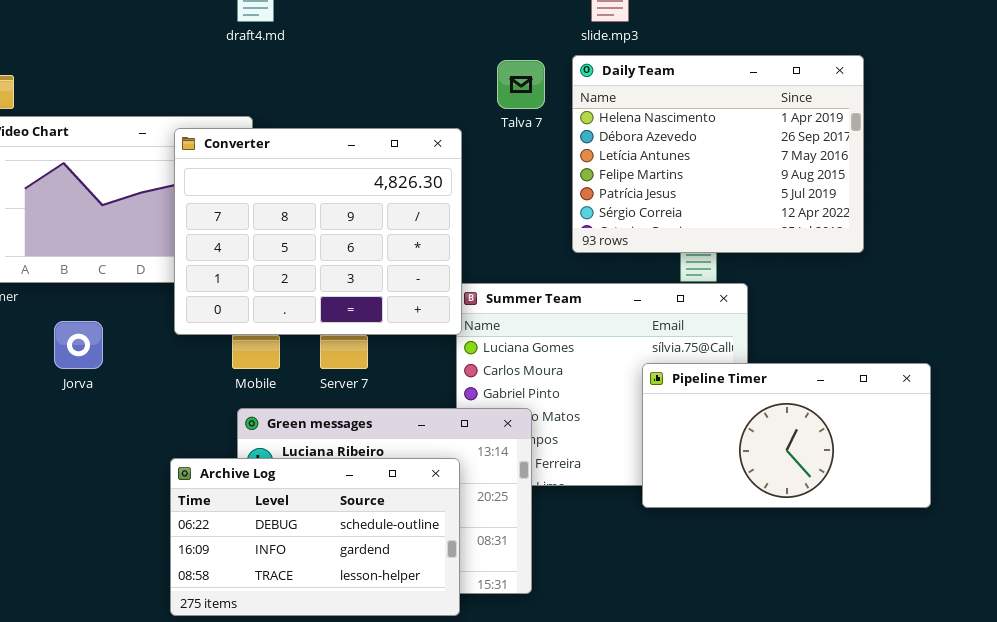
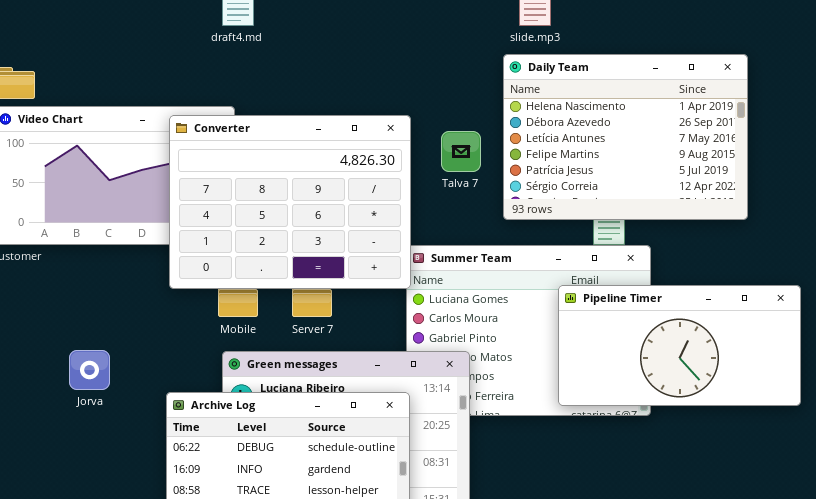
Talva 7: [497,60,545,109] -> [441,131,481,172], moved
Jorva: [54,321,103,369] -> [69,350,110,390], moved
Pipeline Timer: [642,363,931,508] -> [558,285,801,406], moved

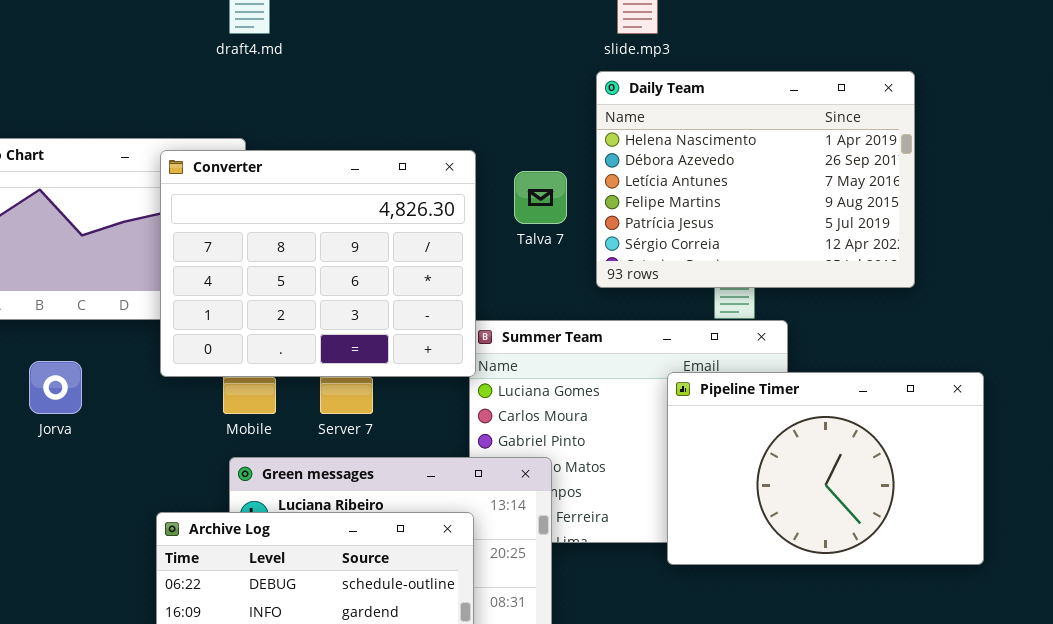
Pipeline Timer: [558,285,801,406] -> [667,372,984,565], resized
Jorva: [69,350,110,390] -> [29,361,82,414], moved

